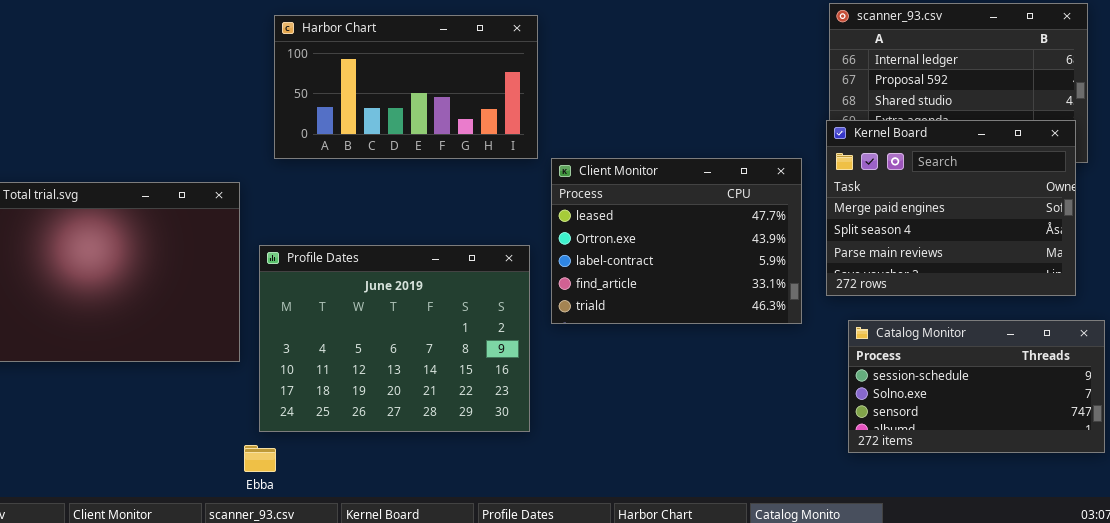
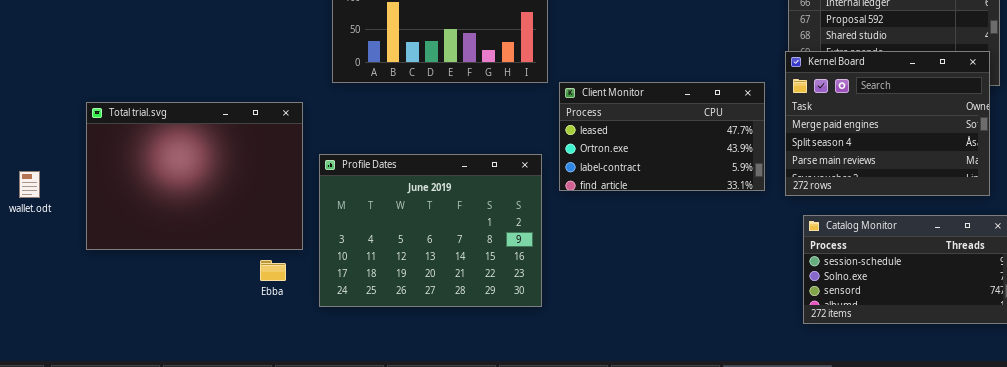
Client Monitor: [551,158,802,324] -> [559,82,765,191], resized
Ebba: [244,445,276,472] -> [260,260,286,281], moved

